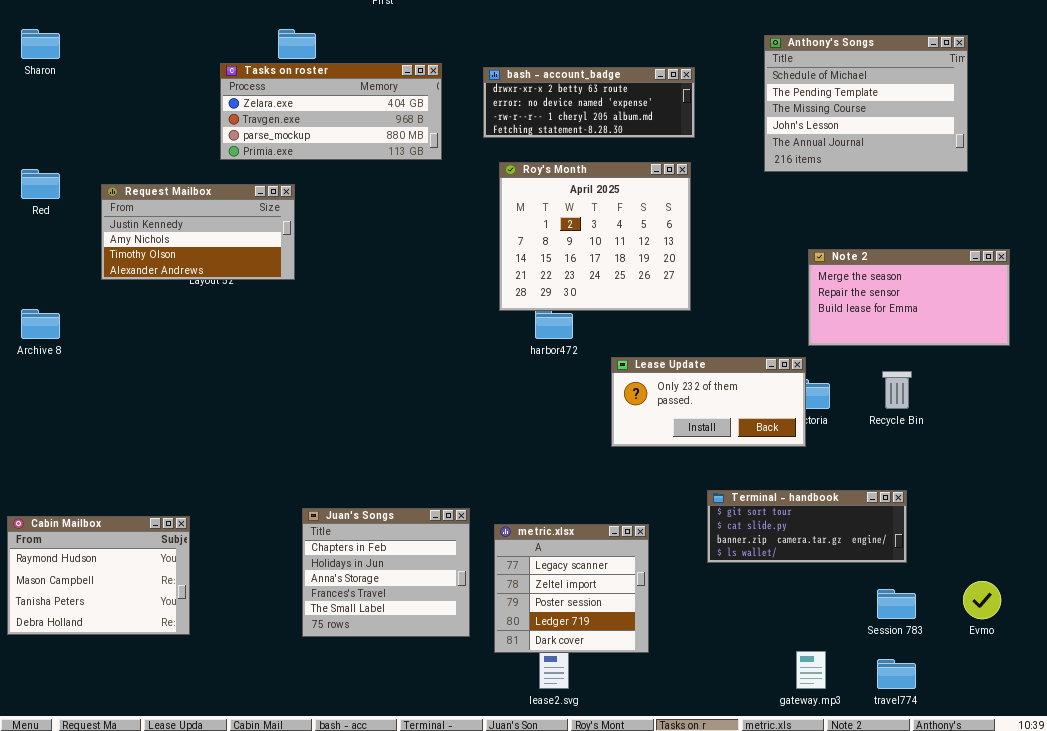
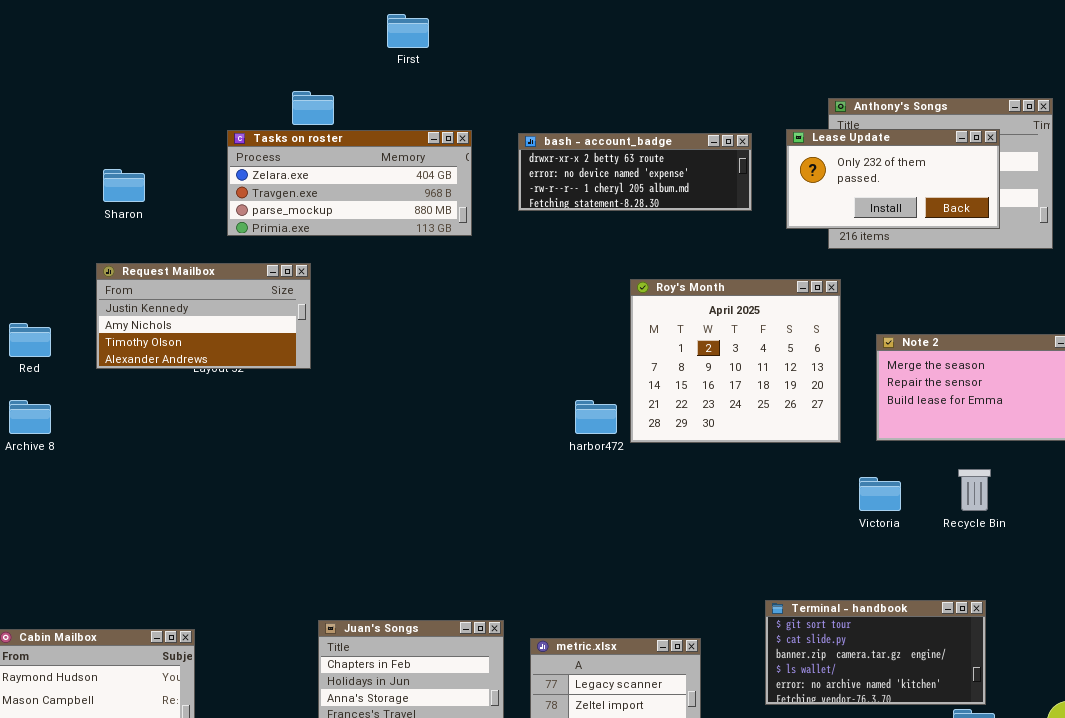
Sharon: [21,29,60,59] -> [103,169,145,202], moved
Roy's Month: [499,162,691,311] -> [630,279,841,443], moved
Red: [21,169,60,199] -> [9,323,51,357], moved
Lease Update: [611,357,806,447] -> [786,129,1000,229], moved
Terminal - handbook: [707,490,907,563] -> [765,600,986,705], resized

